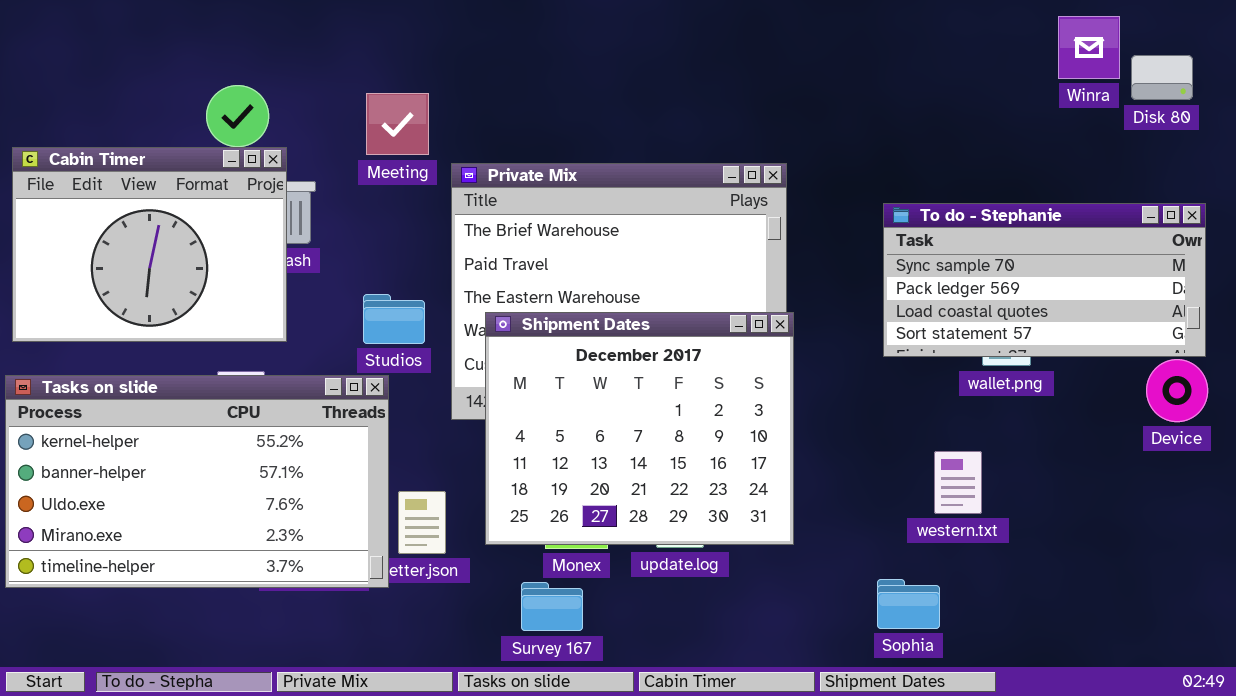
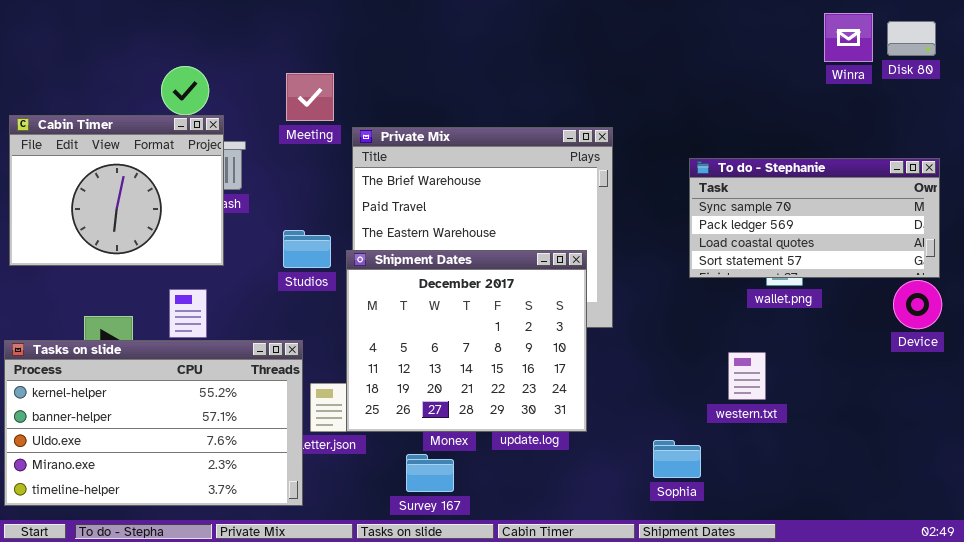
Disk 80: [1131,55,1193,100] -> [887,21,936,56], moved
Shipment Dates: [485,312,794,545] -> [346,250,587,432], moved
Tasks on slide: [5,375,389,588] -> [4,340,303,506], moved
Sophia: [877,579,940,629] -> [653,440,701,478], moved

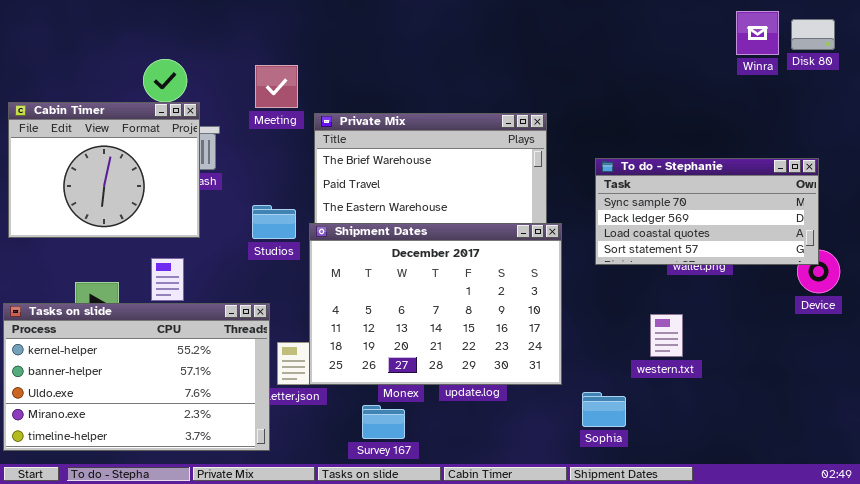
To do - Stephanie: [689,158,940,278] -> [595,158,819,265], moved
Shipment Dates: [346,250,587,432] -> [309,223,562,385], resized

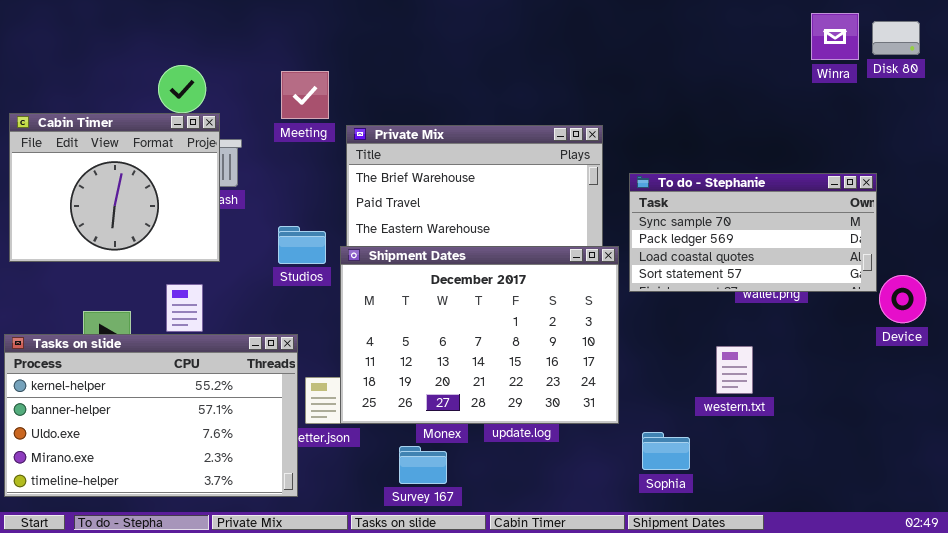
To do - Stephanie: [595,158,819,265] -> [629,173,877,292], moved

